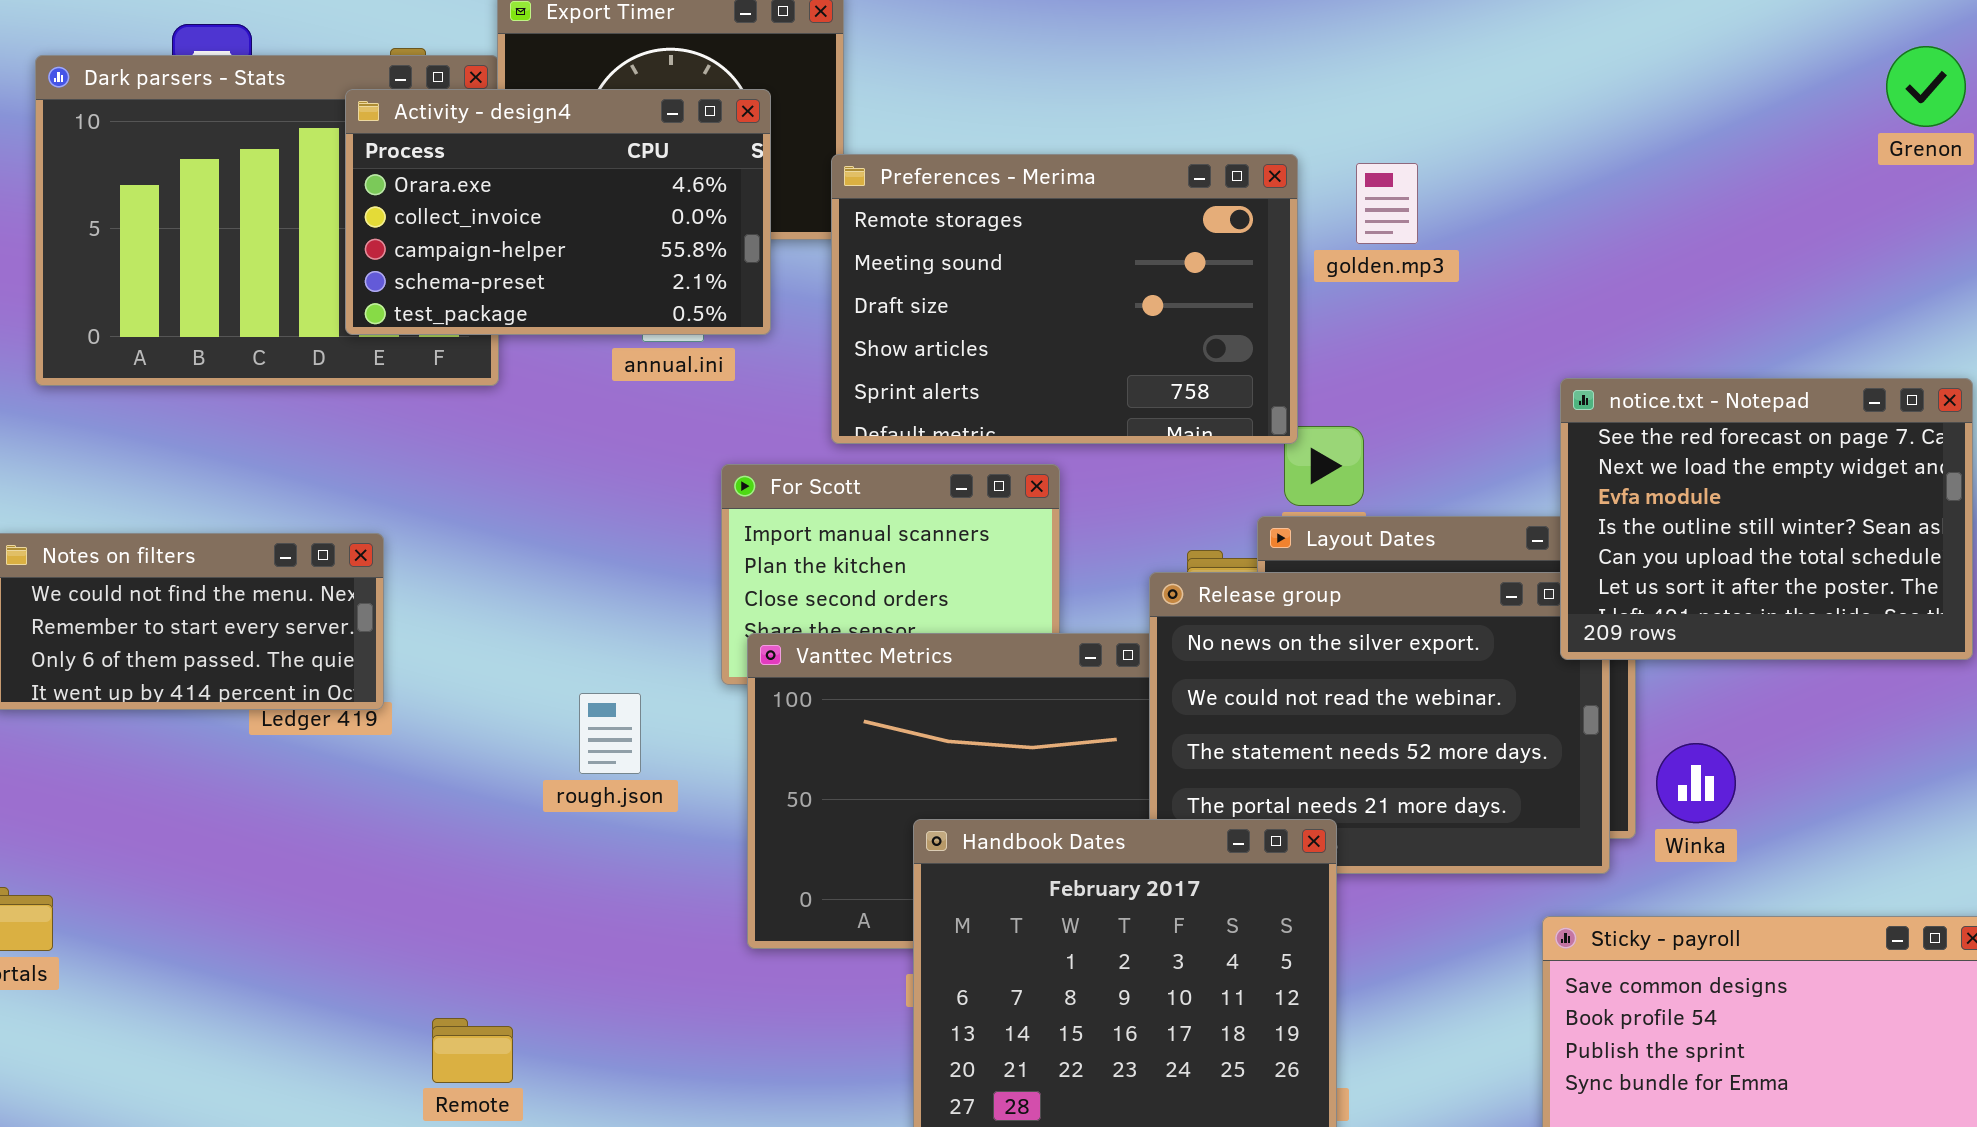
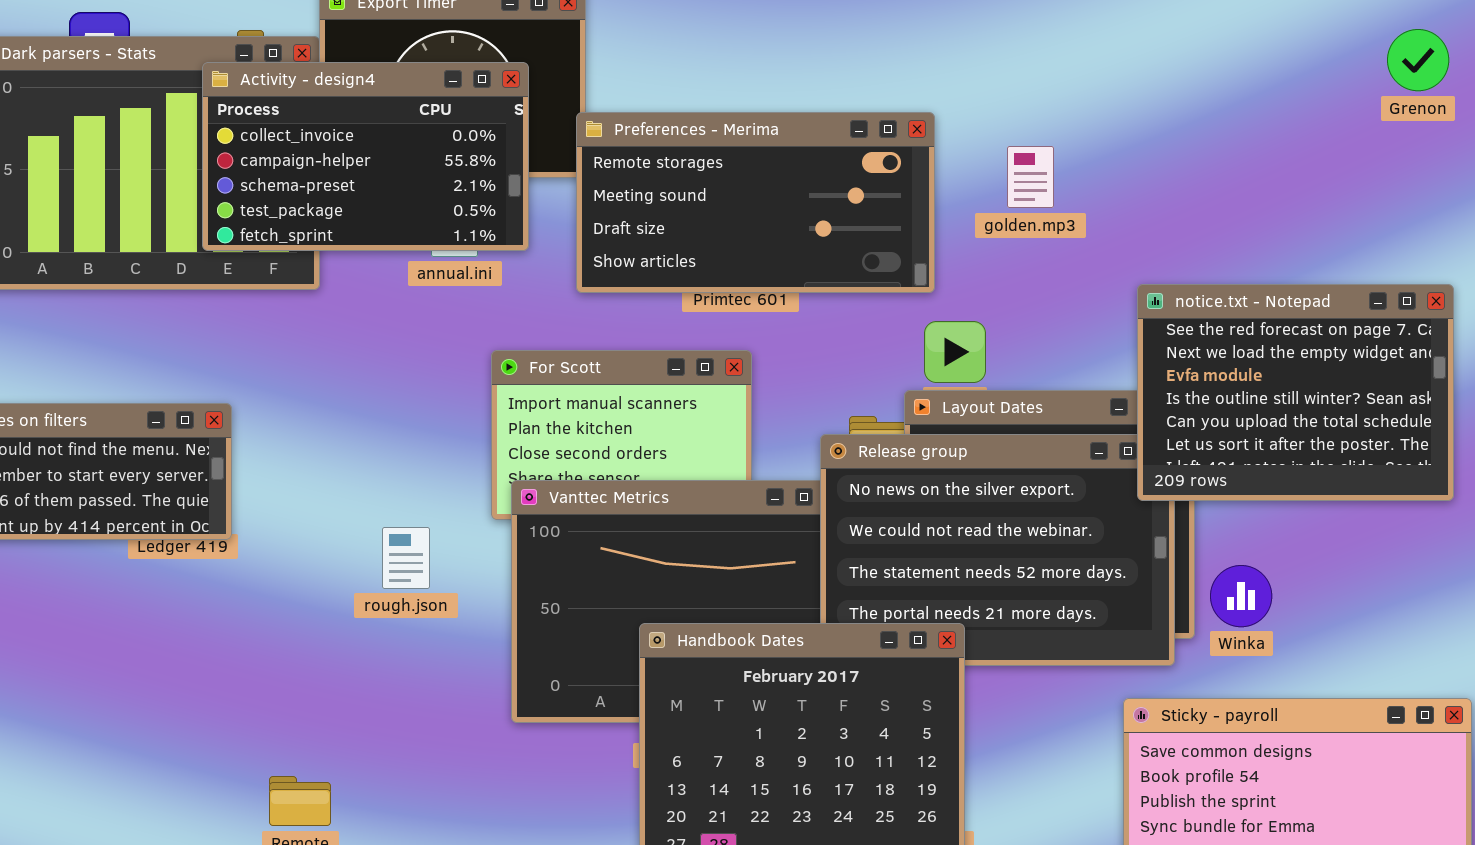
Activity - design4: [345,89,771,335] -> [202,62,529,251], scrolled down 1 row
Preferences - Merima: [831,154,1298,444] -> [576,112,935,293], resized
golden.mp3: [1356,163,1418,244] -> [1007,146,1054,208], moved

